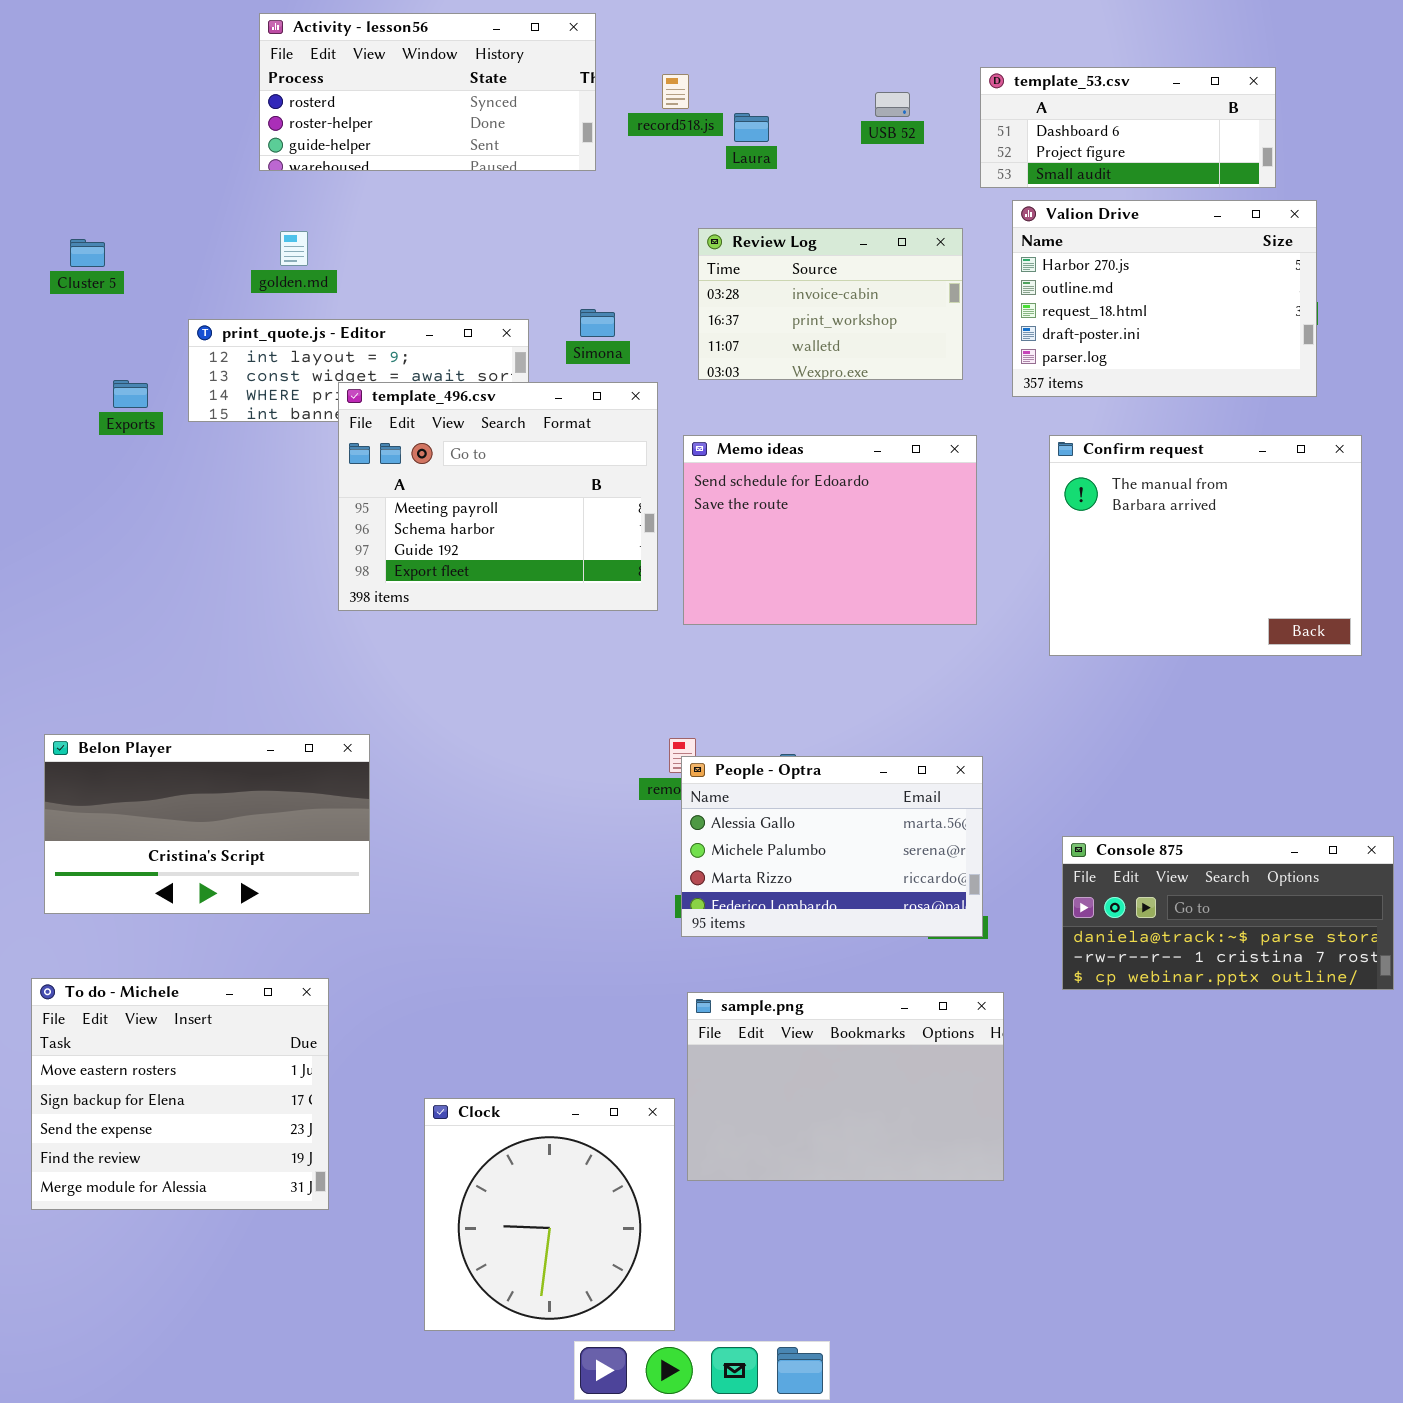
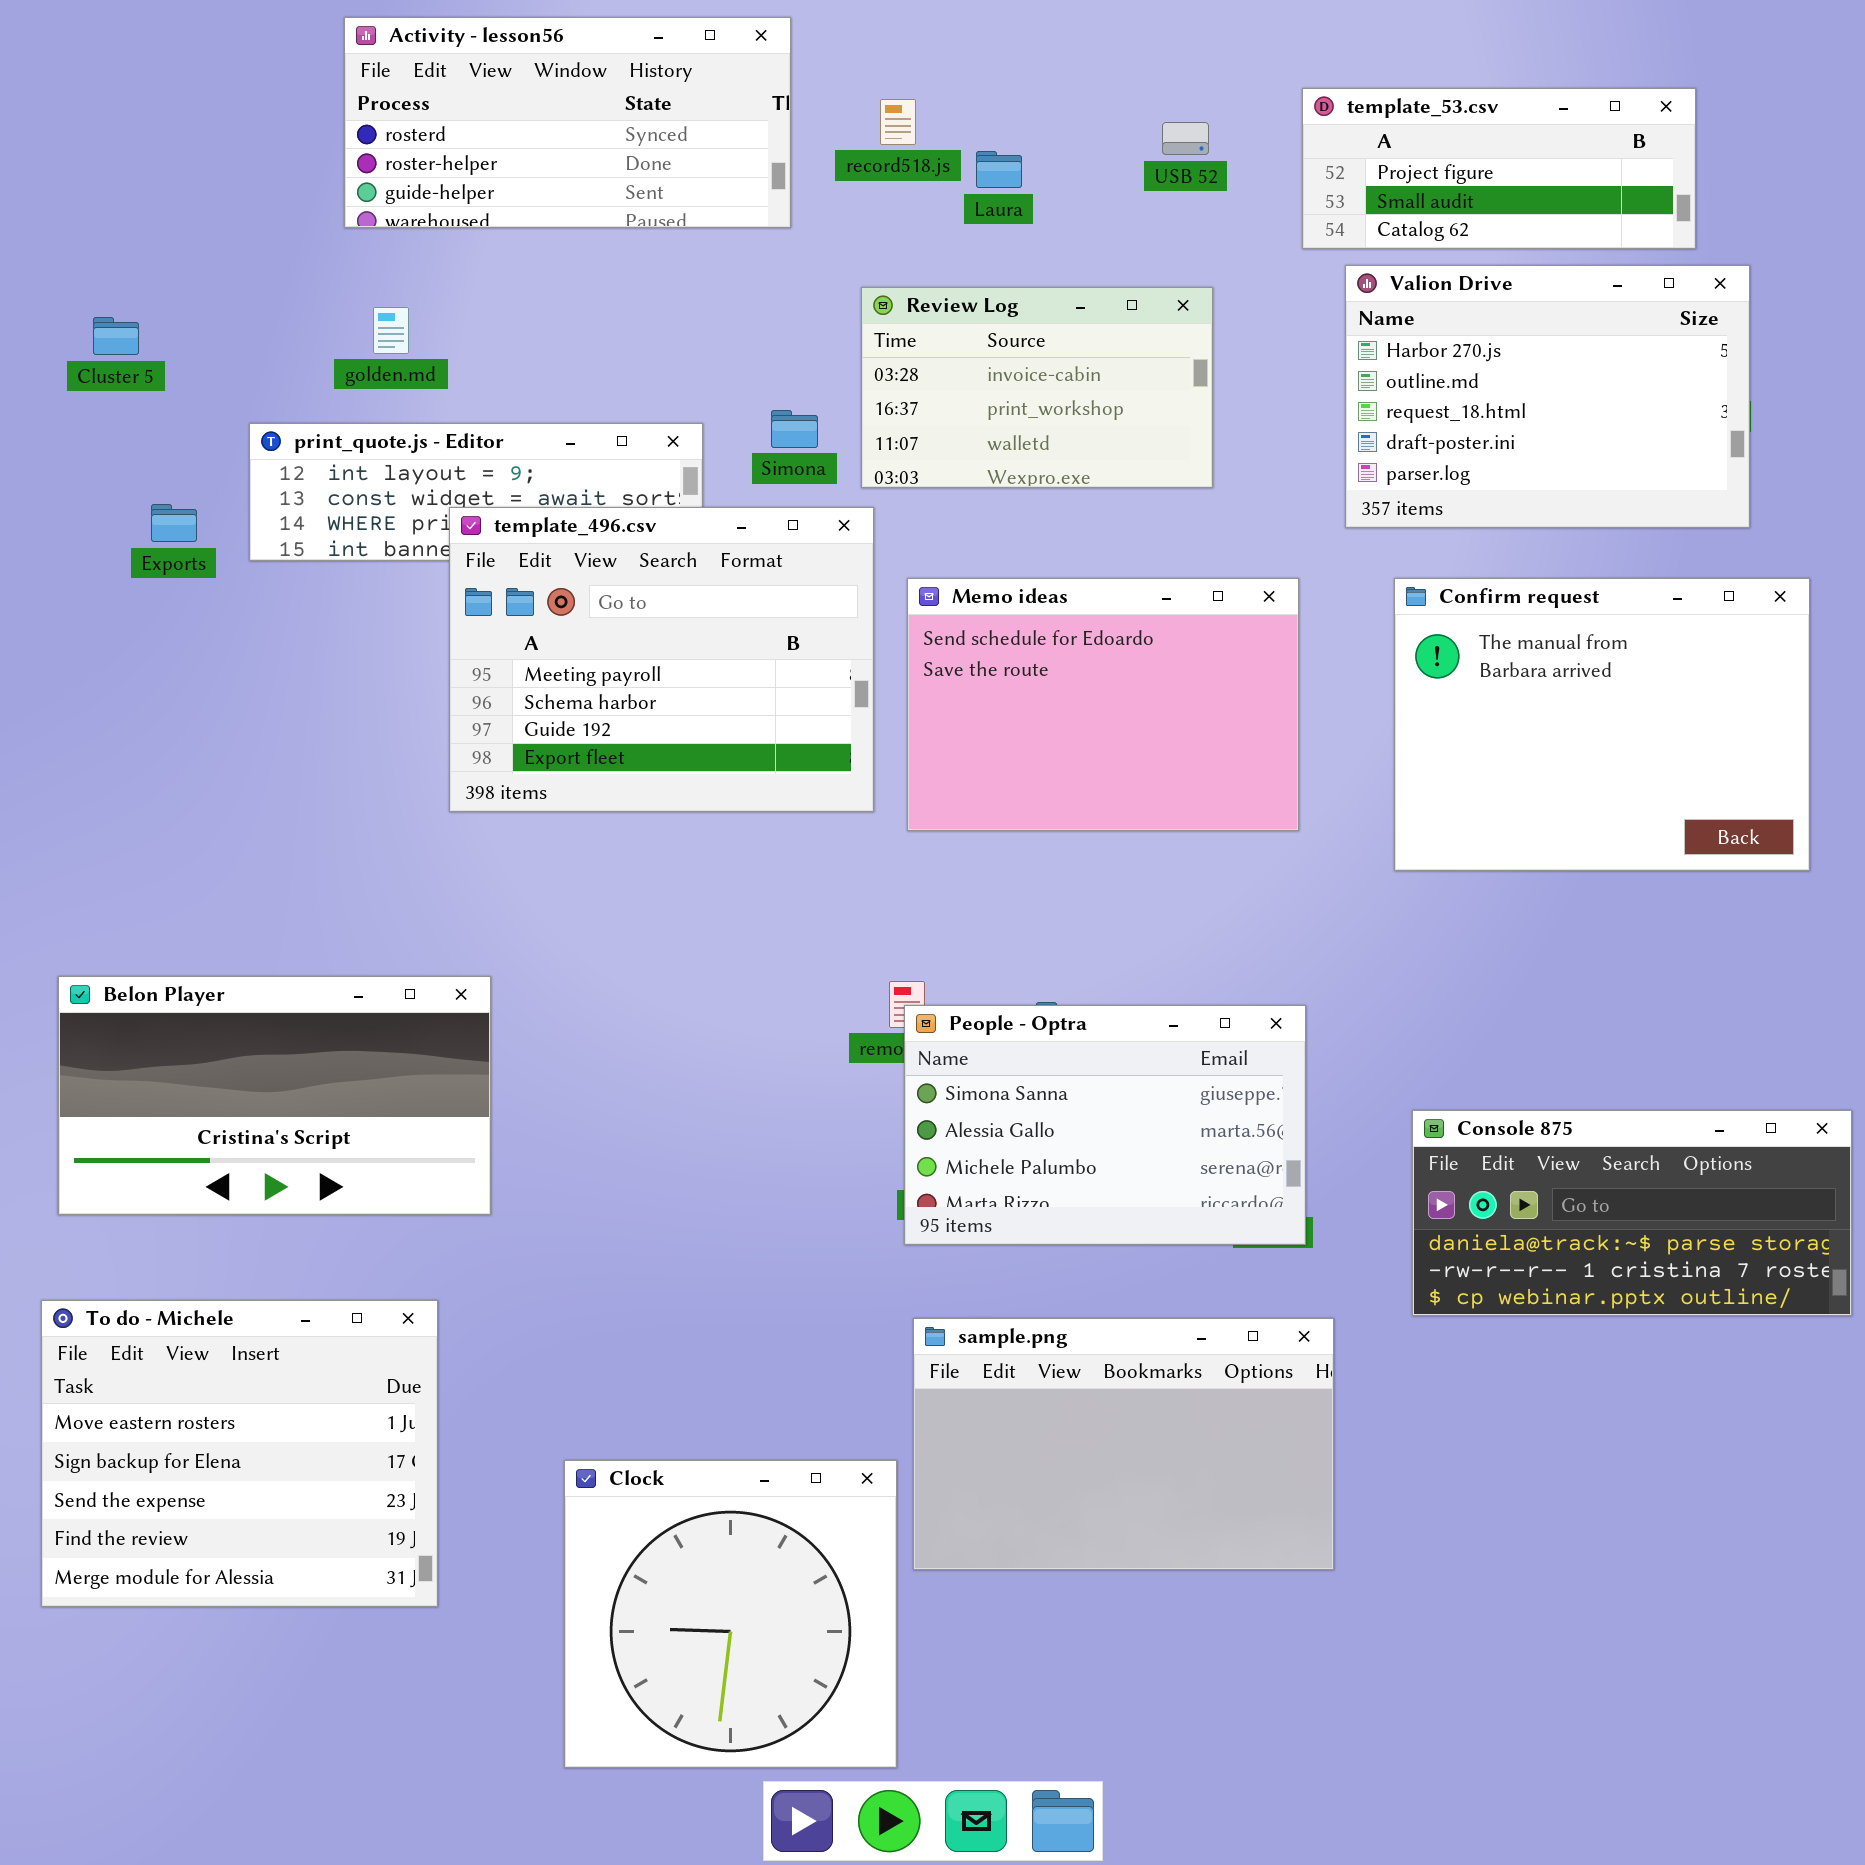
template_53.csv: [980,67,1276,188] -> [1302,88,1696,249], scrolled down 1 row
Review Log: [698,228,963,380] -> [861,287,1213,488], moved
People - Optra: [681,756,983,937] -> [904,1005,1306,1245], scrolled up 1 row

